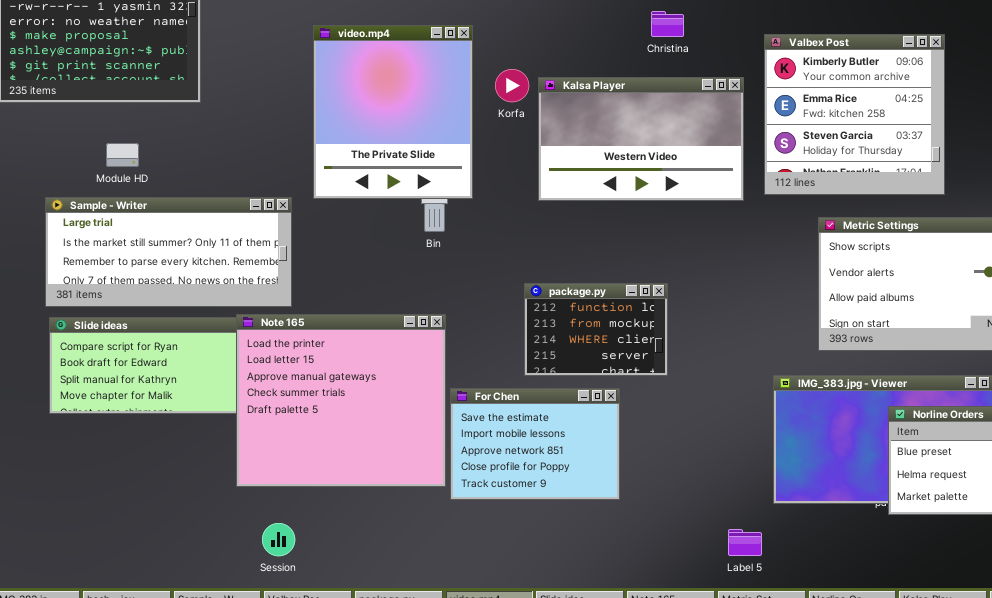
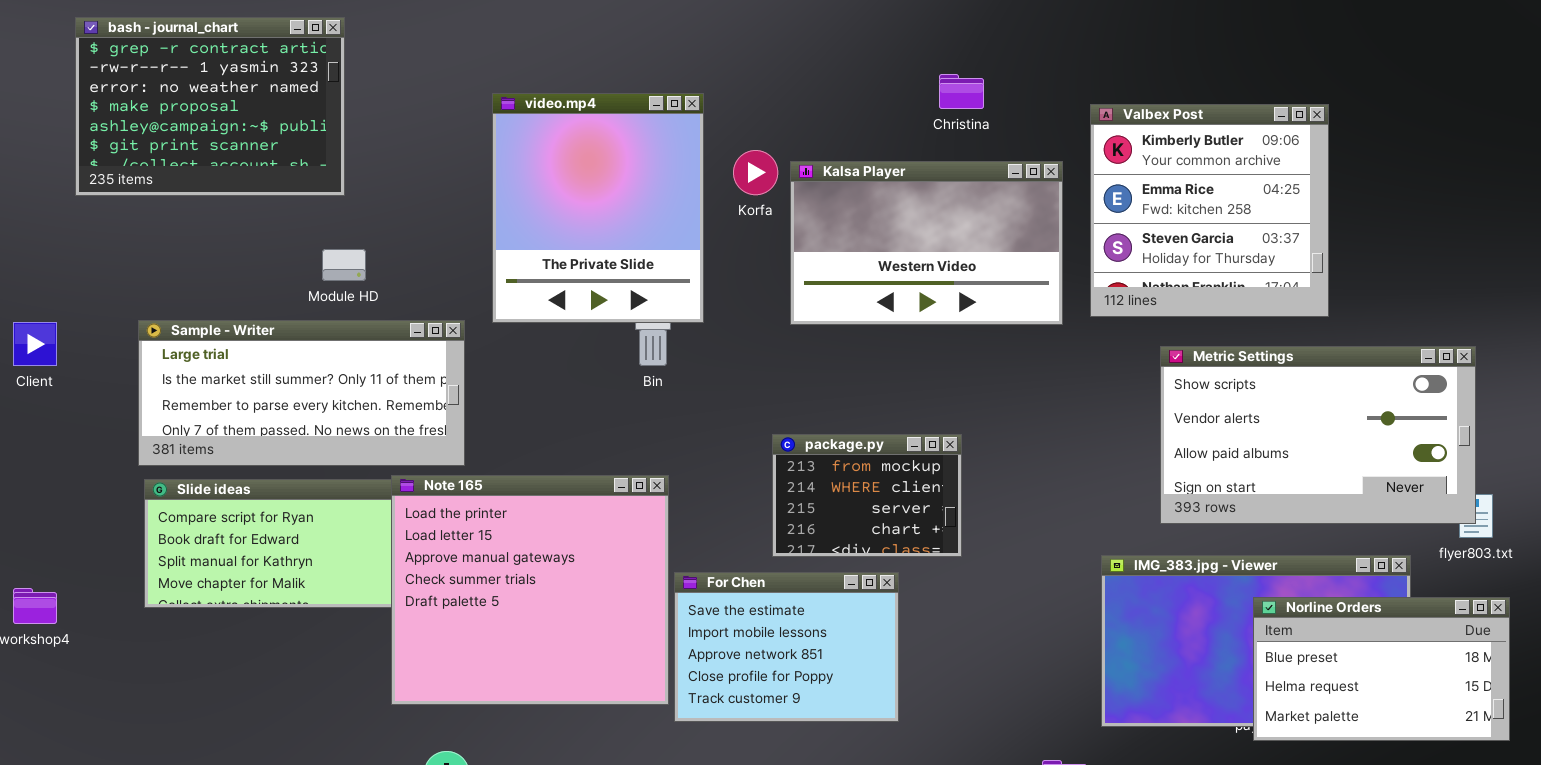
Module HD: [106,143,139,167] -> [322,249,366,281], moved
package.py: [524,283,668,376] -> [772,434,962,557], scrolled down 1 row

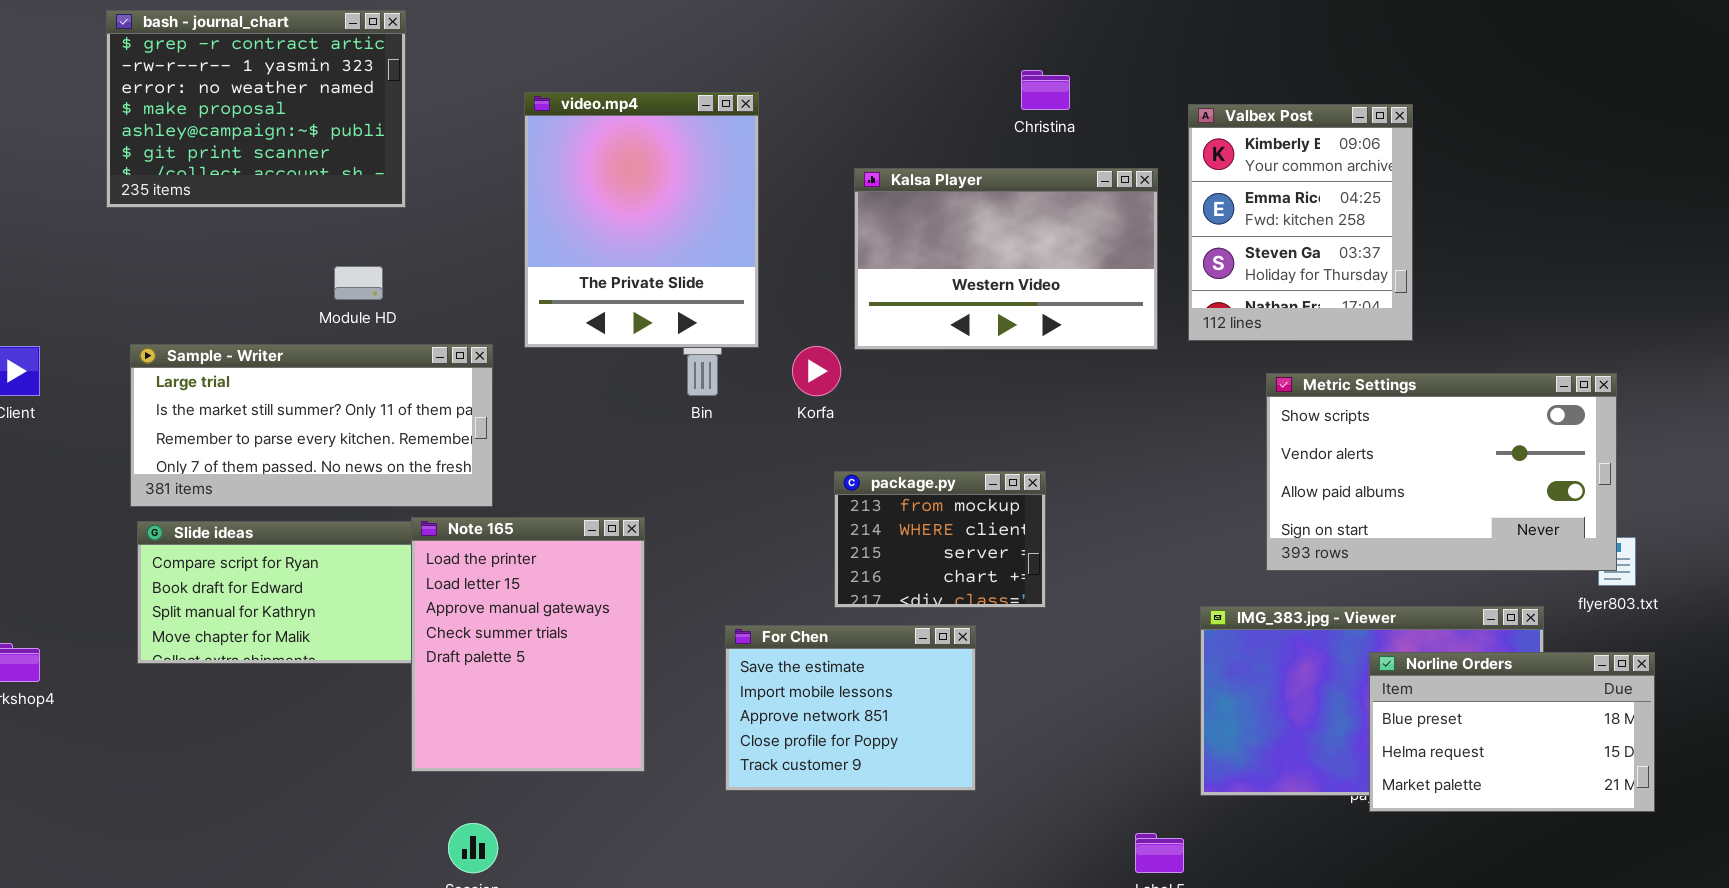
bash - journal_chart: [75,17,345,196] -> [106,10,406,208], moved
Valbex Post: [1090,104,1329,317] -> [1188,104,1413,341], resized
Korfa: [733,150,778,195] -> [792,346,841,396], moved
Note 165: [391,475,669,705] -> [411,517,645,772], resized

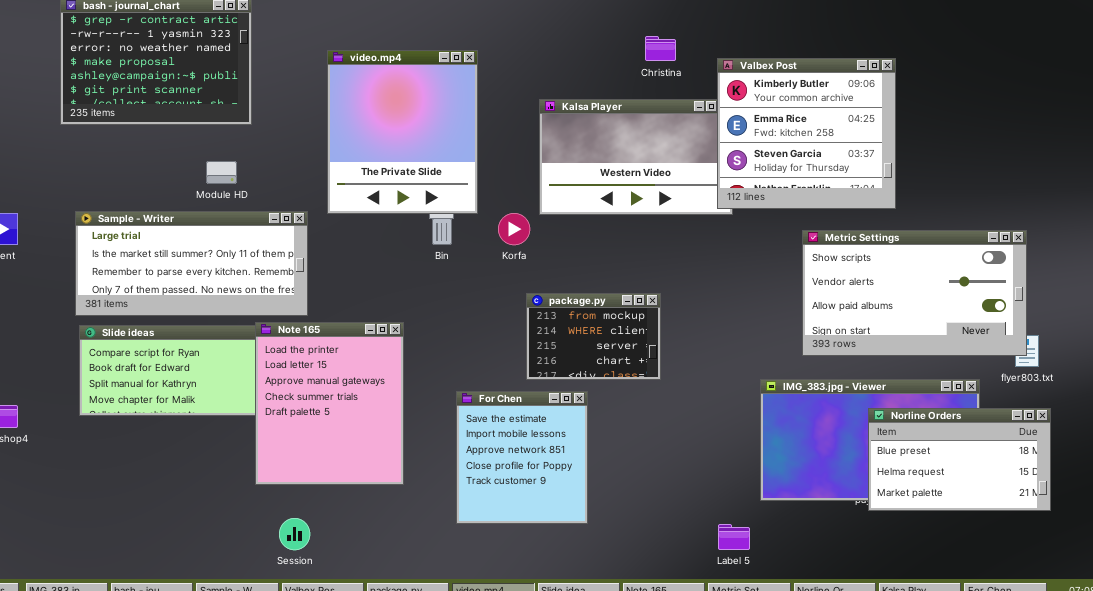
Valbex Post: [1188,104,1413,341] -> [717,58,896,209], resized
For Chen: [725,625,976,791] -> [456,391,588,524], resized

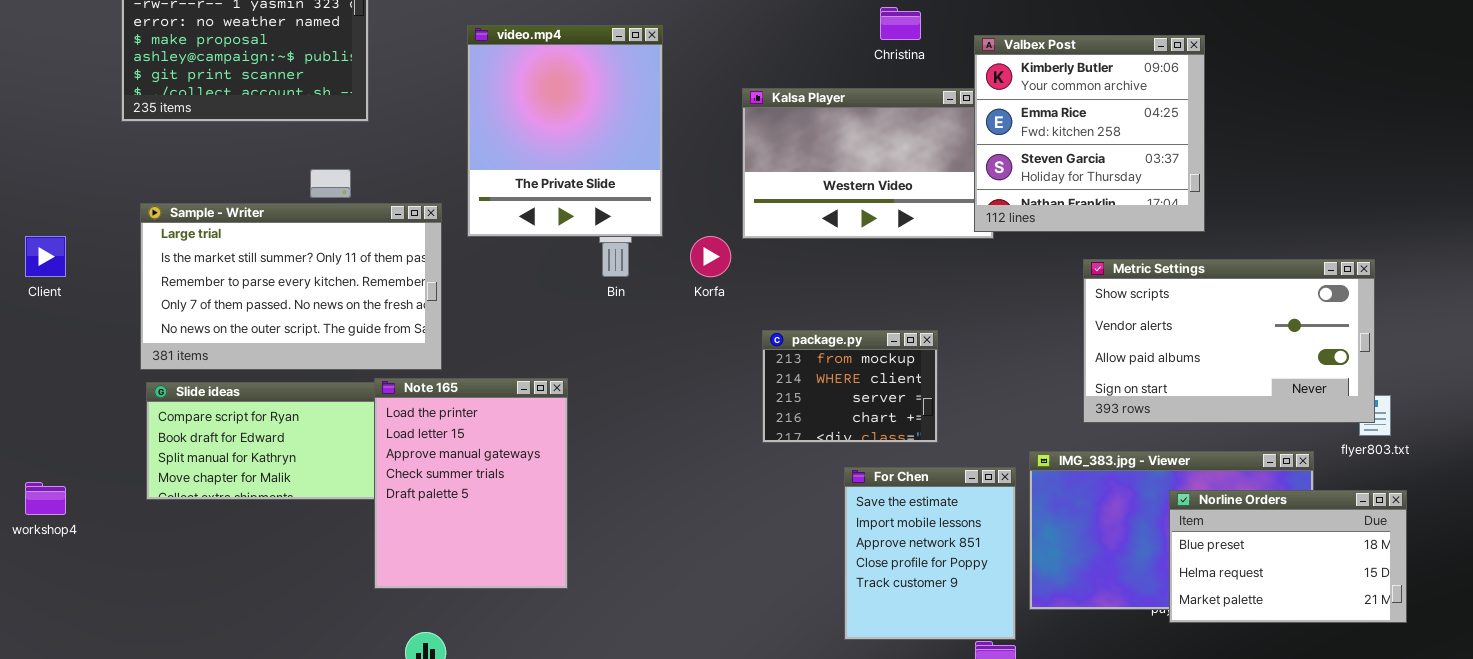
Sample - Writer: [75,211,308,316] -> [140,203,442,370], resized
package.py: [526,293,661,380] -> [762,330,938,443], moved
For Chen: [456,391,588,524] -> [844,467,1016,640], moved

